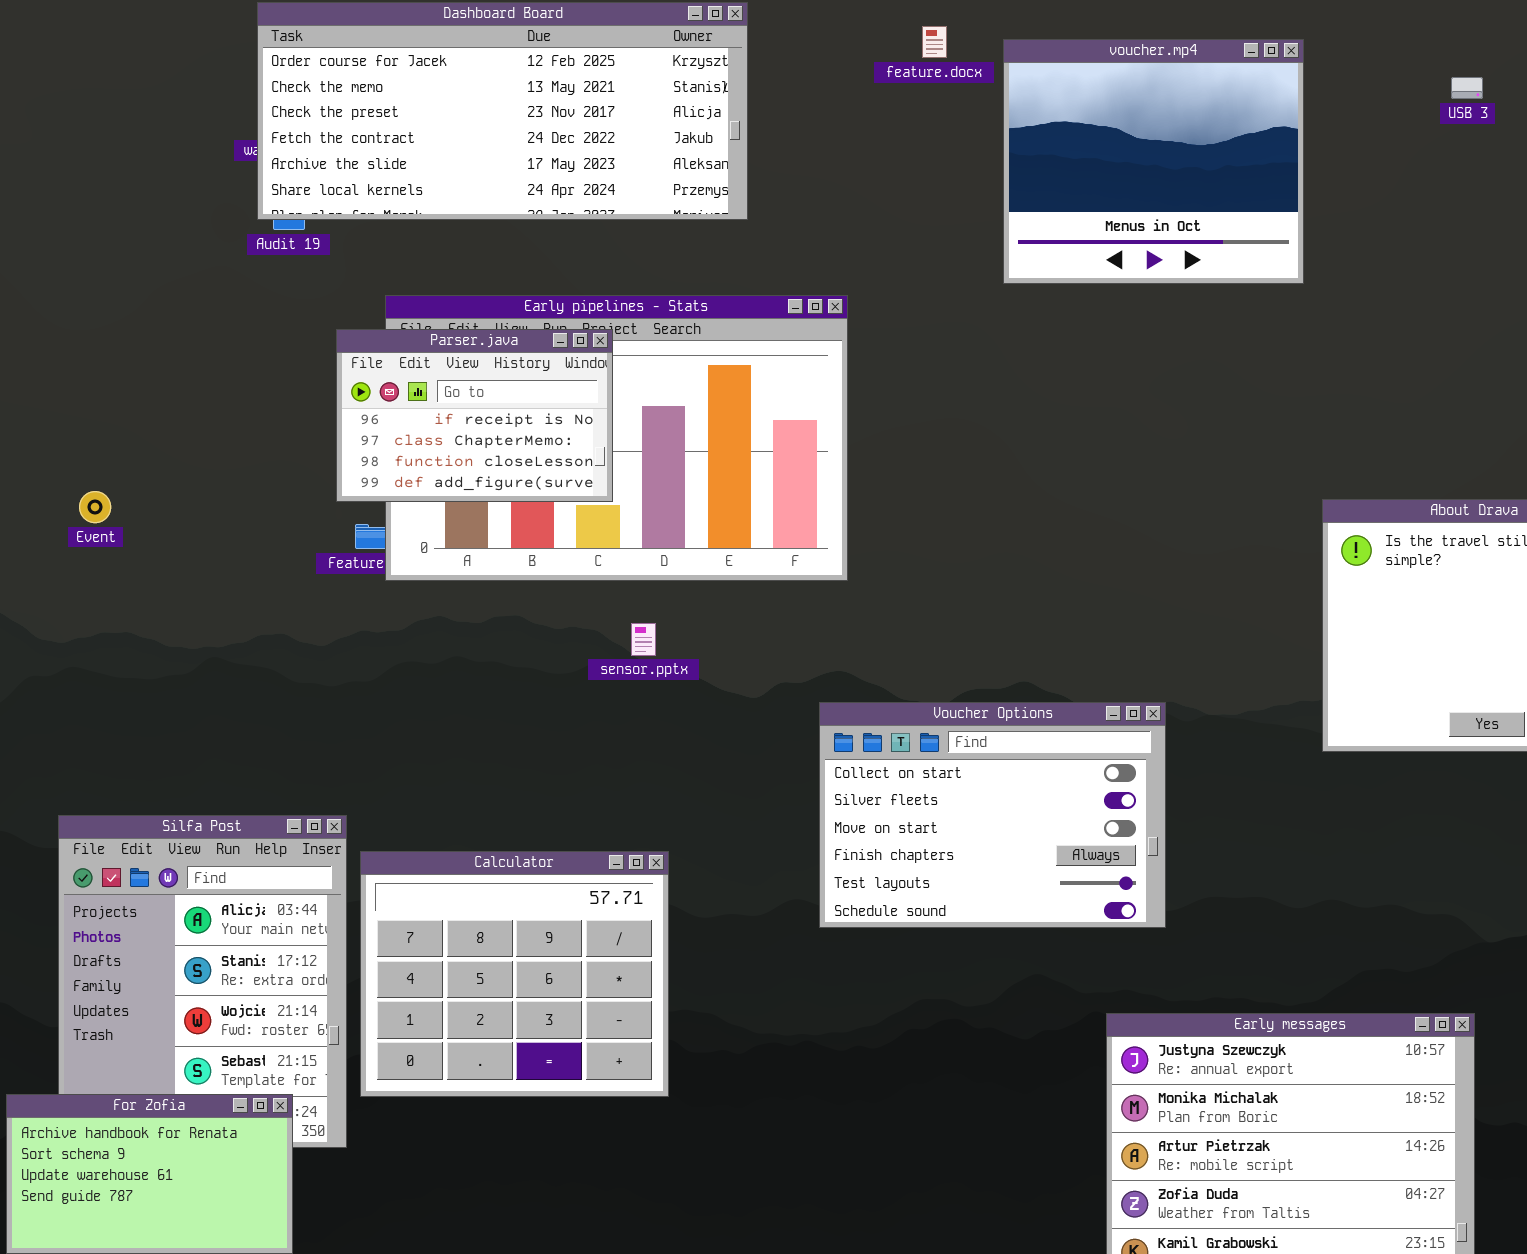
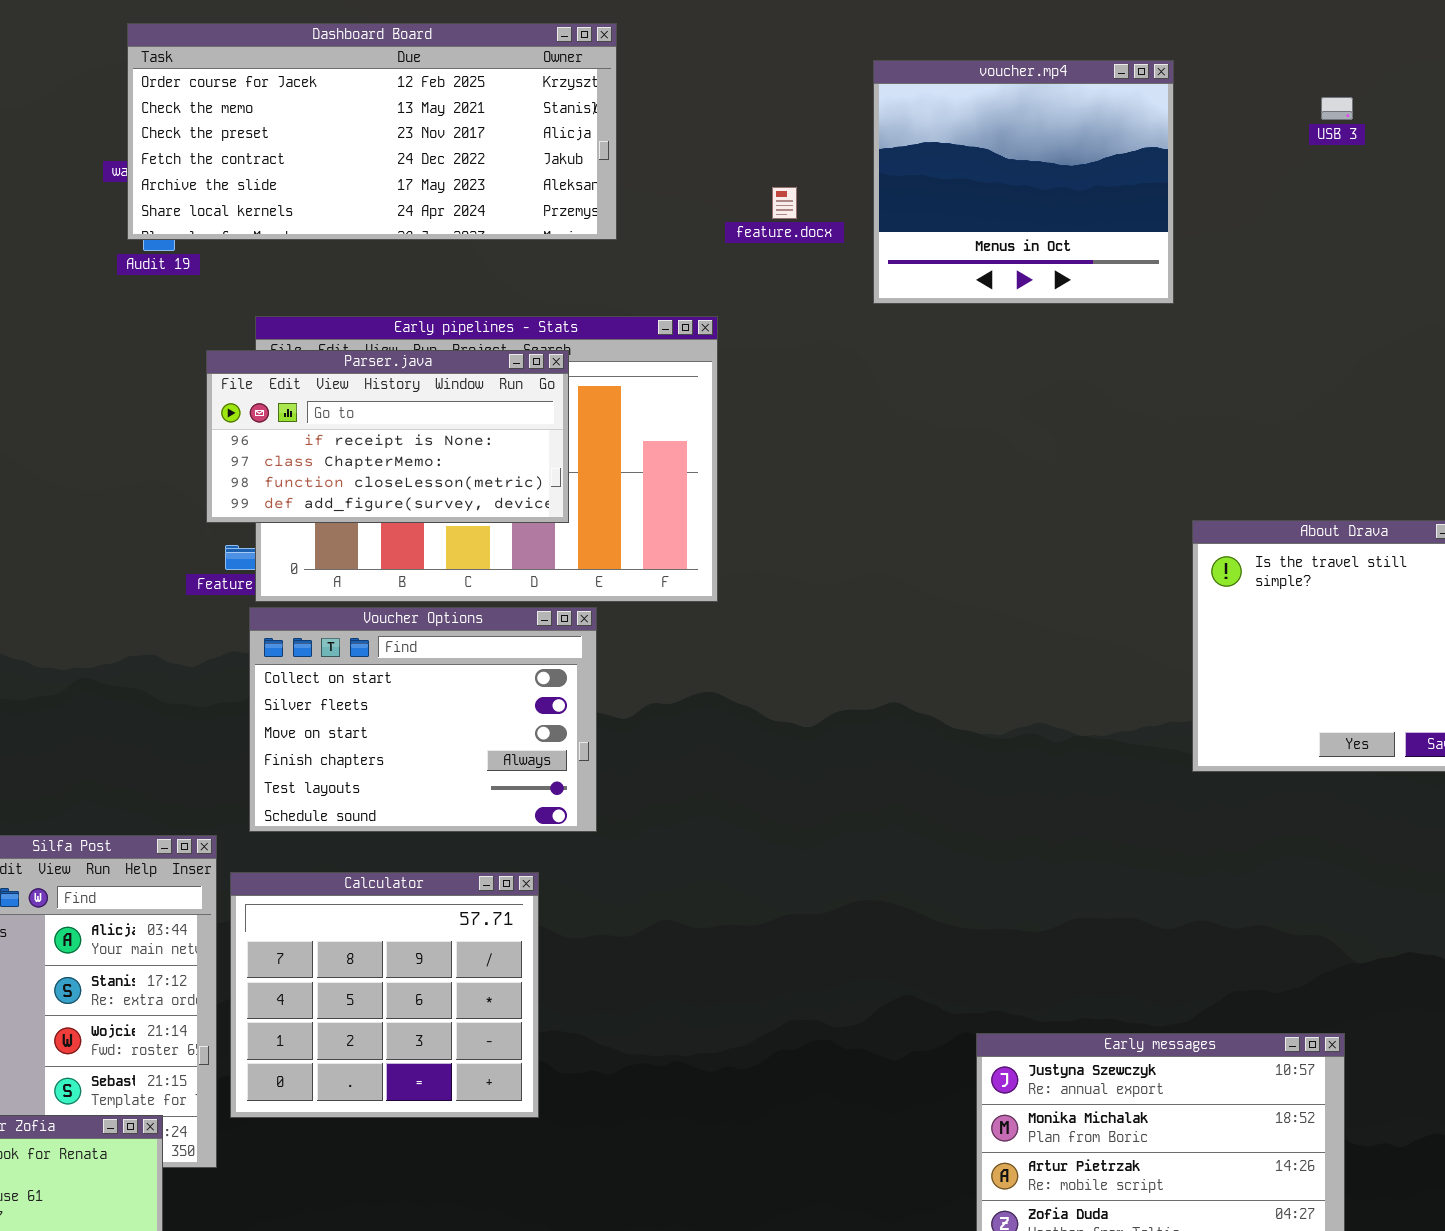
feature.docx: [922,26,947,58] -> [772,187,797,219], moved
Parser.java: [336,329,613,502] -> [206,350,569,523], resized
Voucher Options: [819,702,1166,928] -> [249,607,597,832], moved

